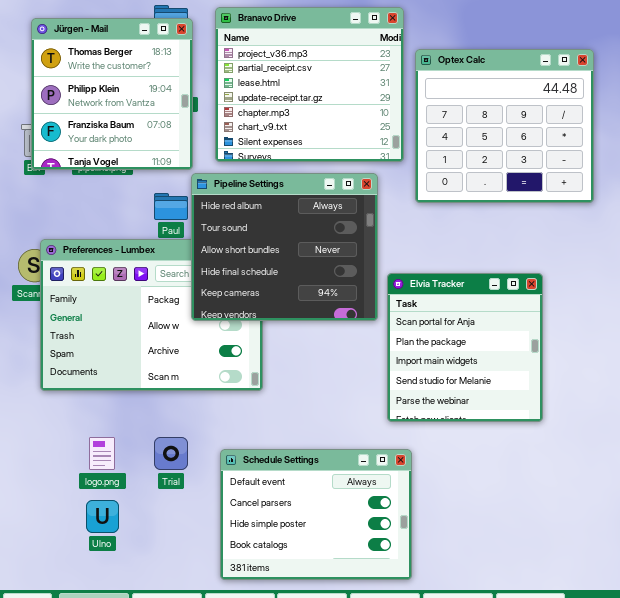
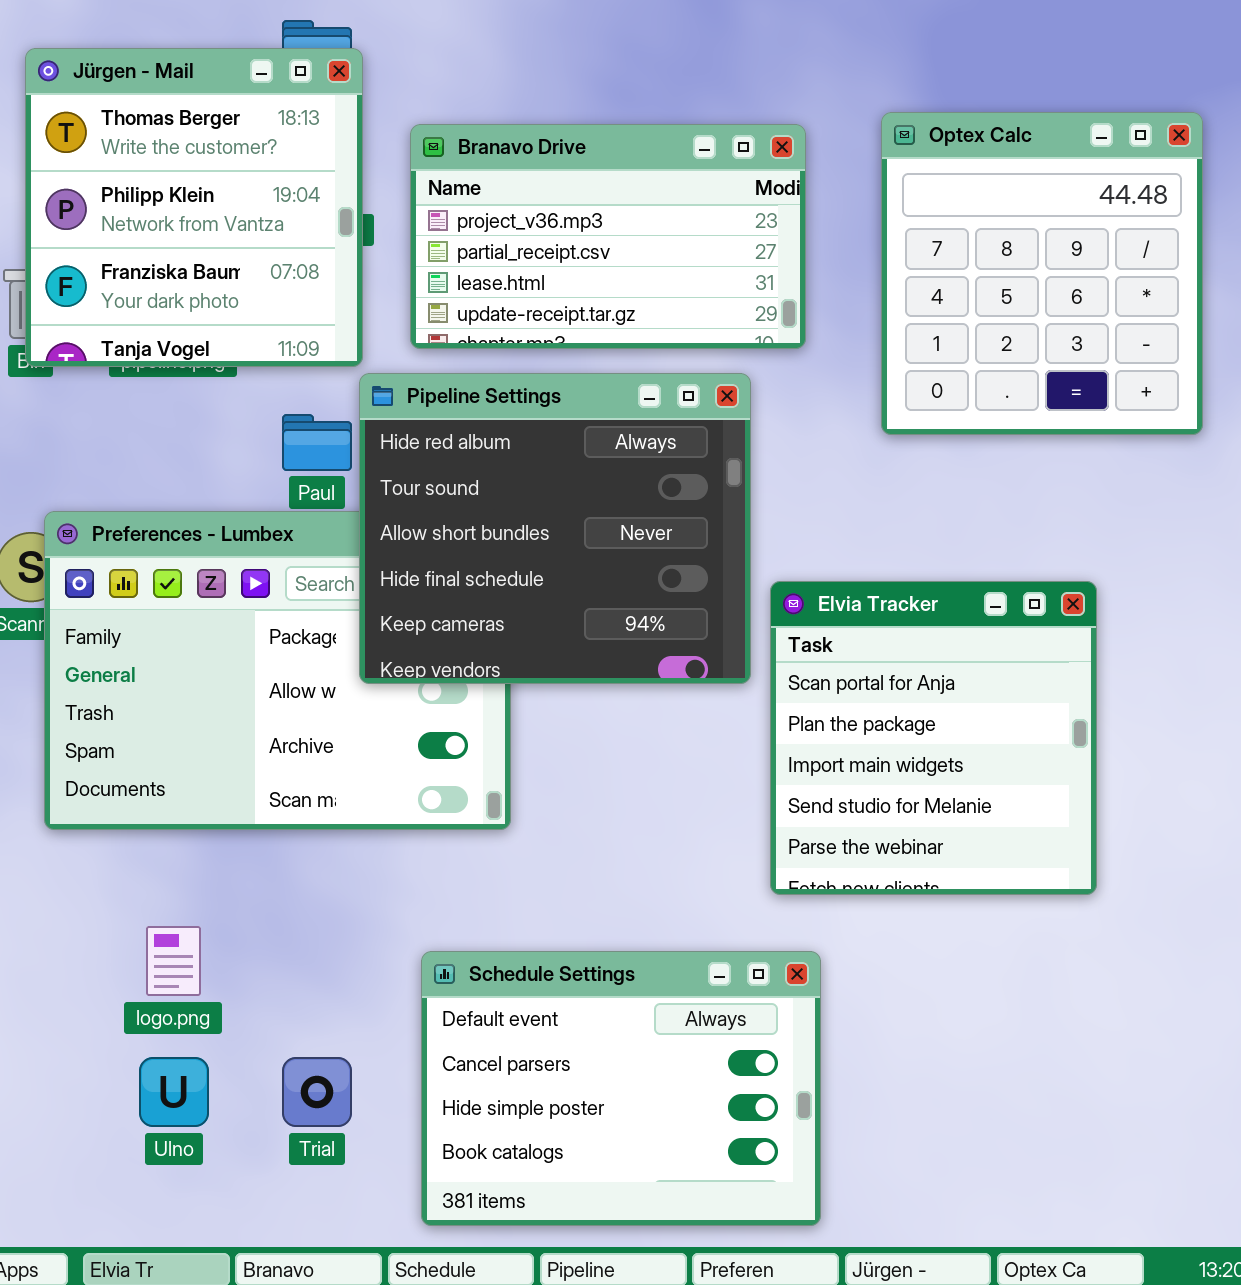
Branavo Drive: [215,7,404,162] -> [410,124,806,349], resized
Optex Calc: [415,49,594,203] -> [881,112,1203,435], resized
Trial: [154,437,188,470] -> [282,1057,352,1127], moved

